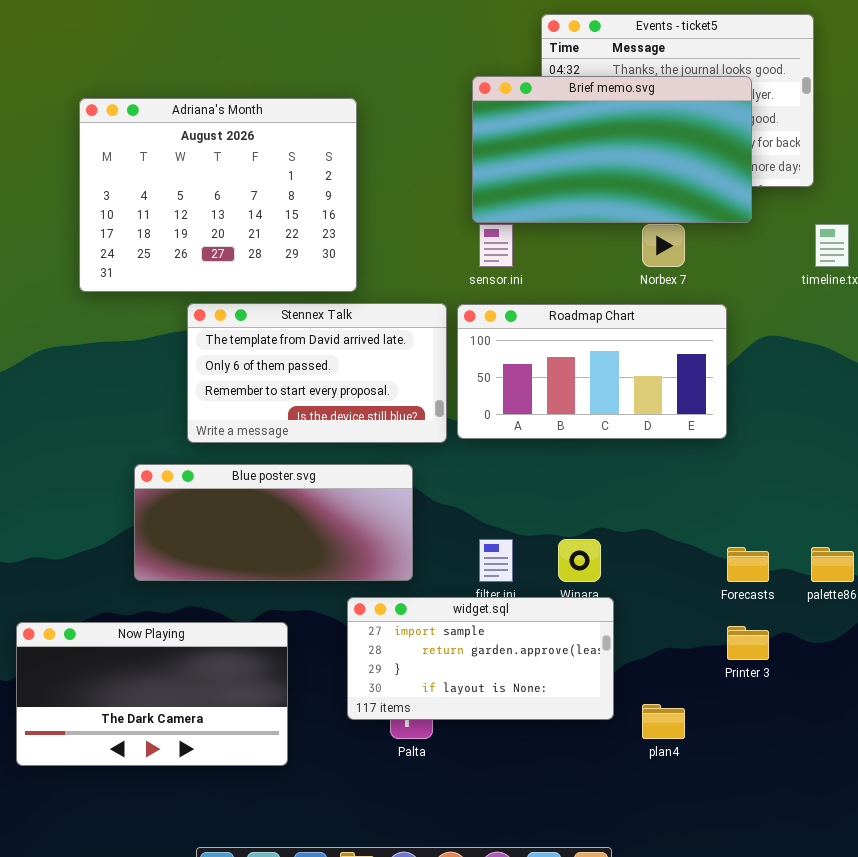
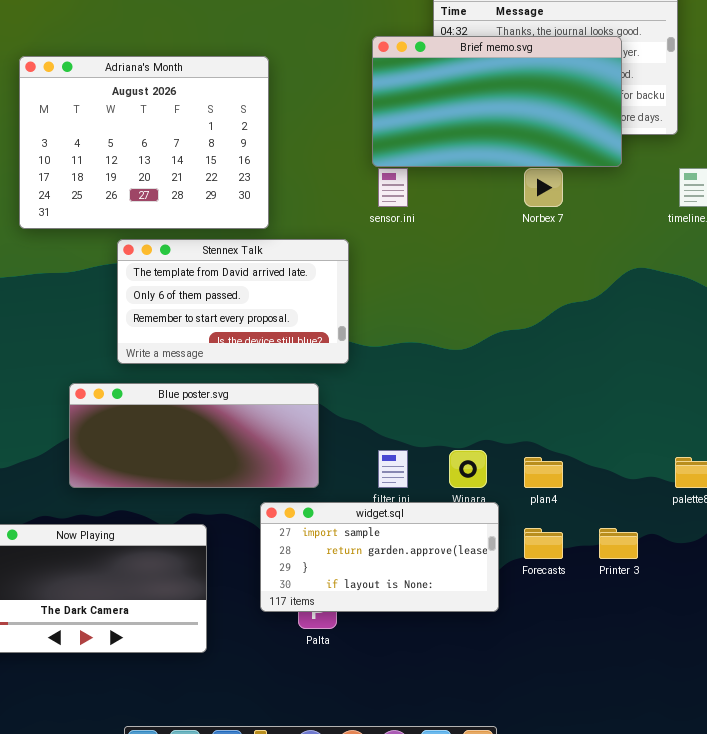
Roadmap Chart: [457,304,727,439] -> none, closed
Forecasts: [727,547,769,582] -> [524,528,563,559], moved
plan4: [642,704,685,739] -> [524,457,563,488], moved

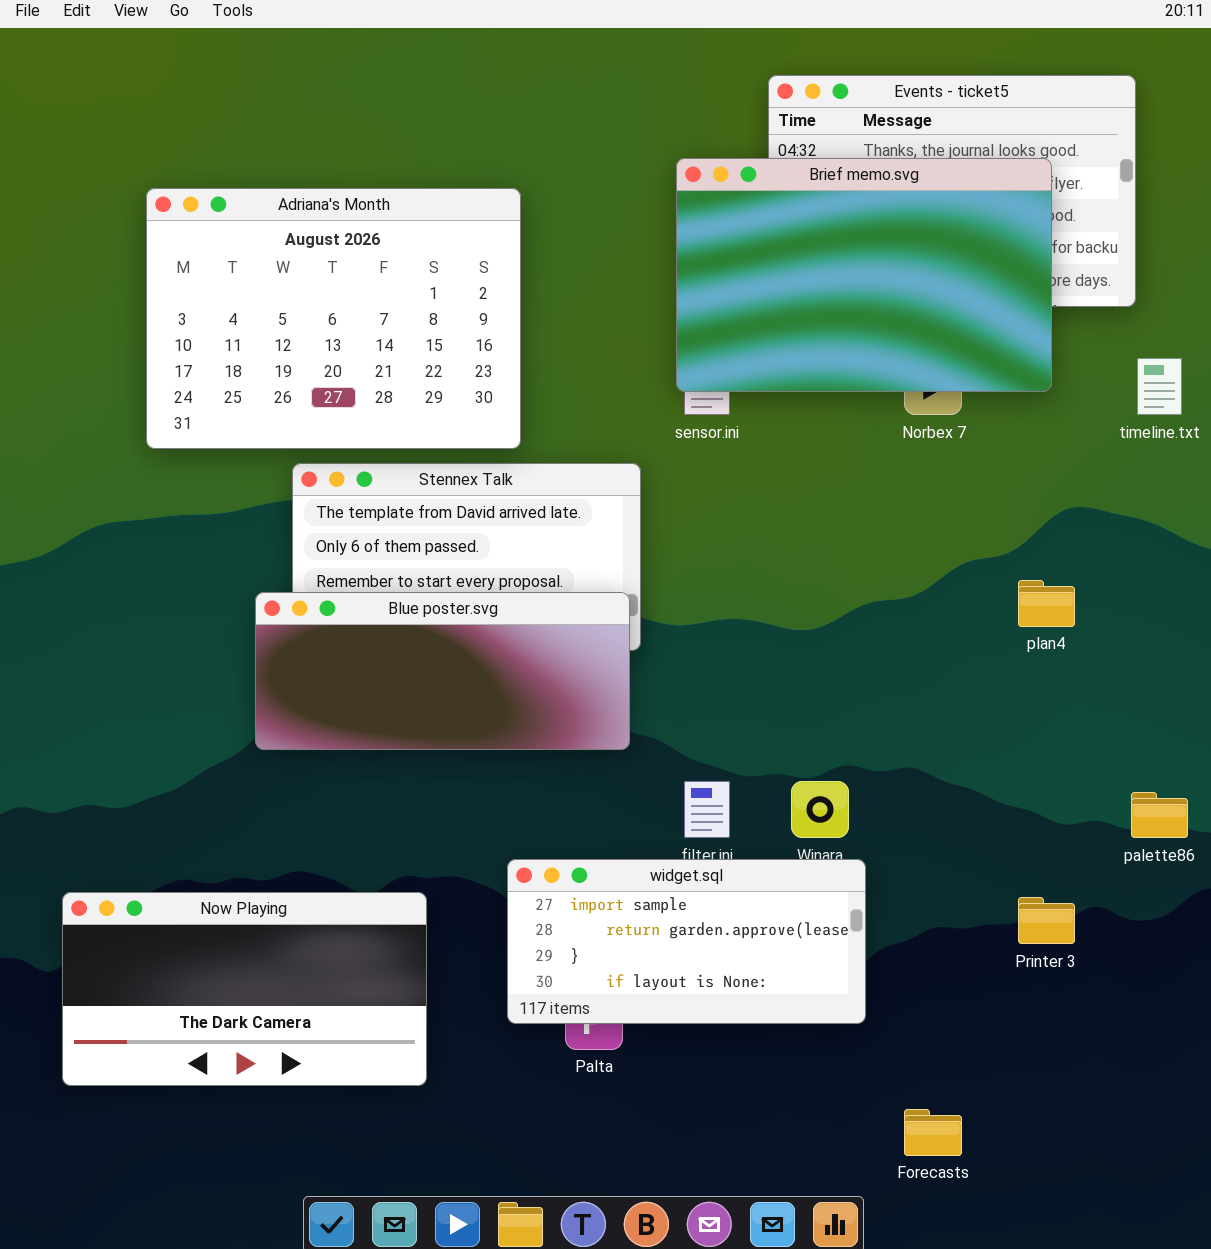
Brief memo.svg: [372,36,622,167] -> [676,158,1052,392], resized
Blue poster.svg: [69,383,319,488] -> [255,592,630,750], moved
plan4: [524,457,563,488] -> [1018,580,1075,627], moved
Forecasts: [524,528,563,559] -> [904,1109,962,1156], moved

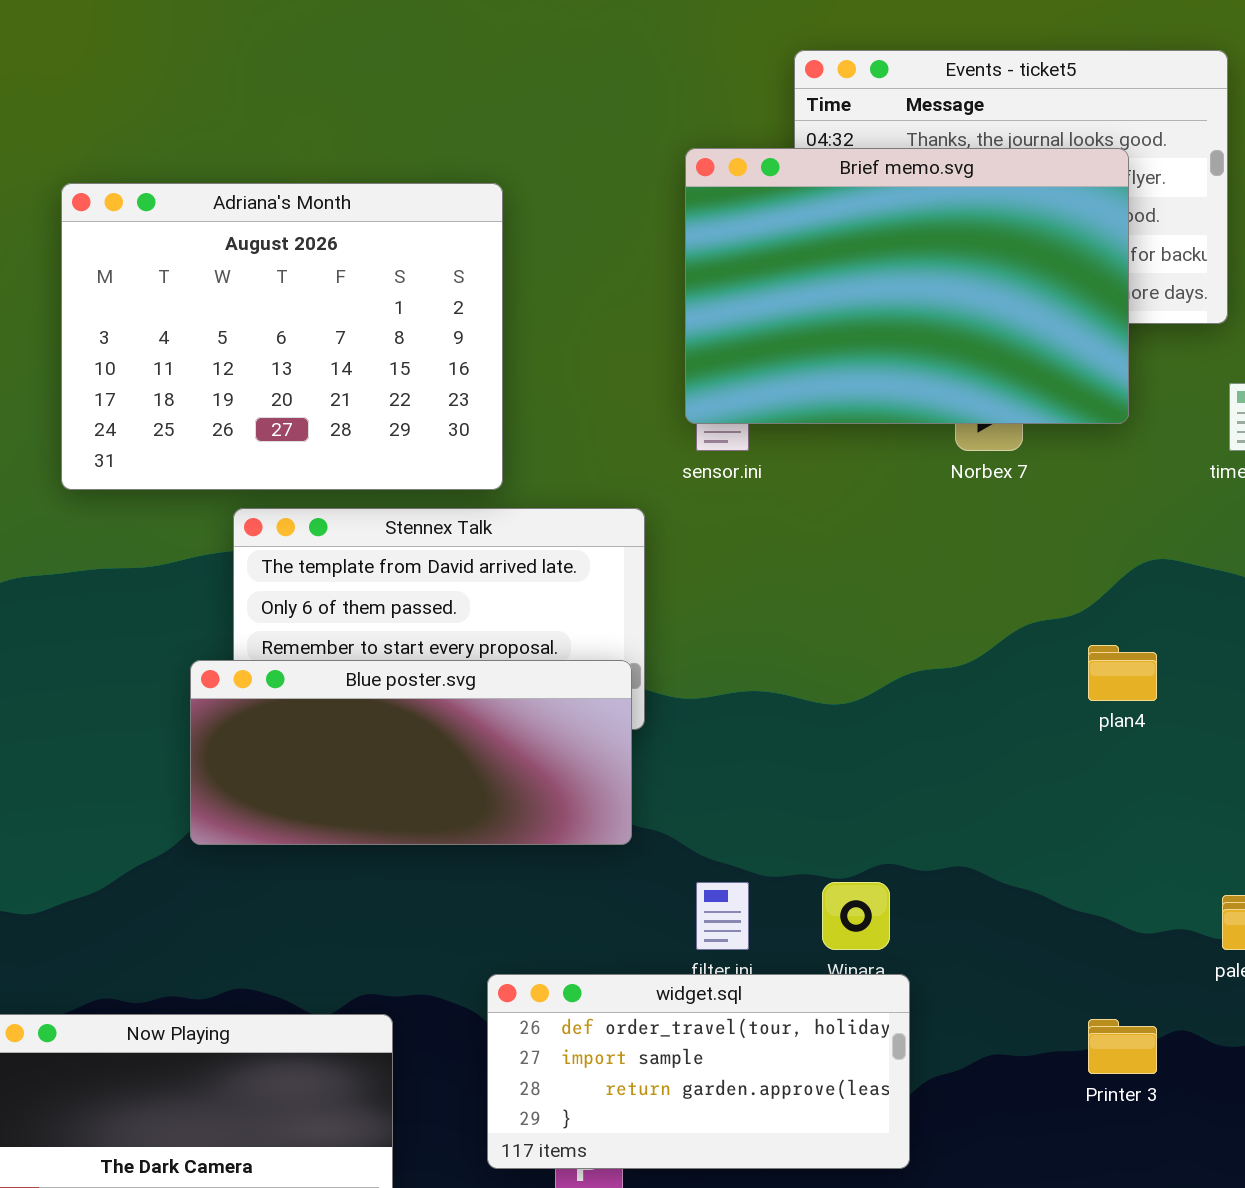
widget.sql: [507,859,866,1024] -> [487,974,910,1169], scrolled up 1 row

